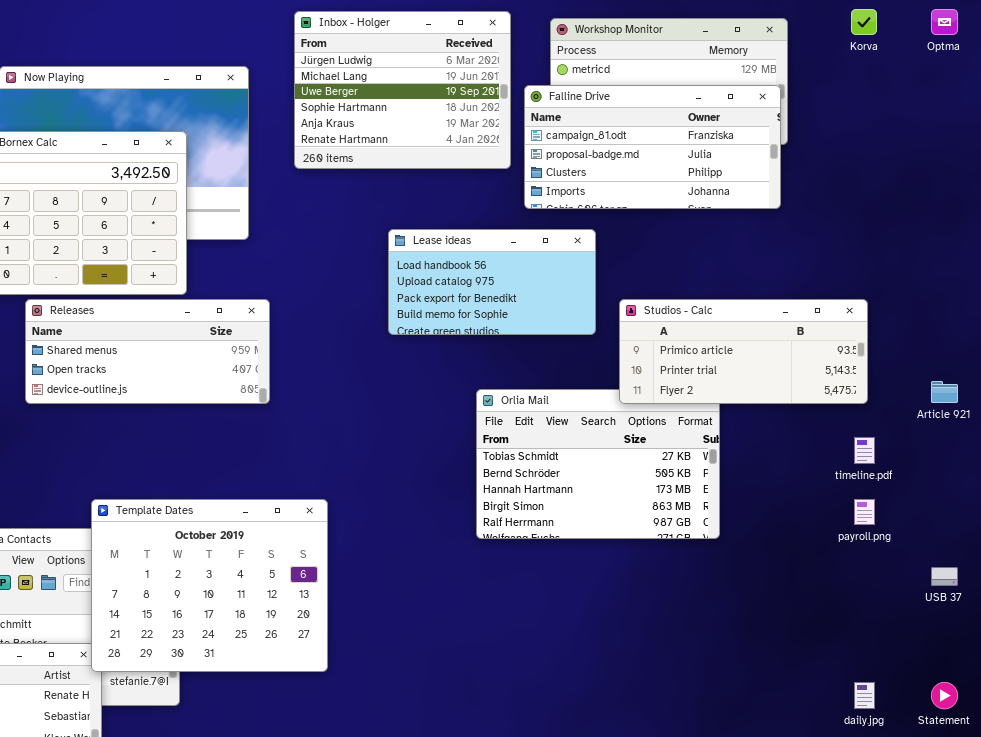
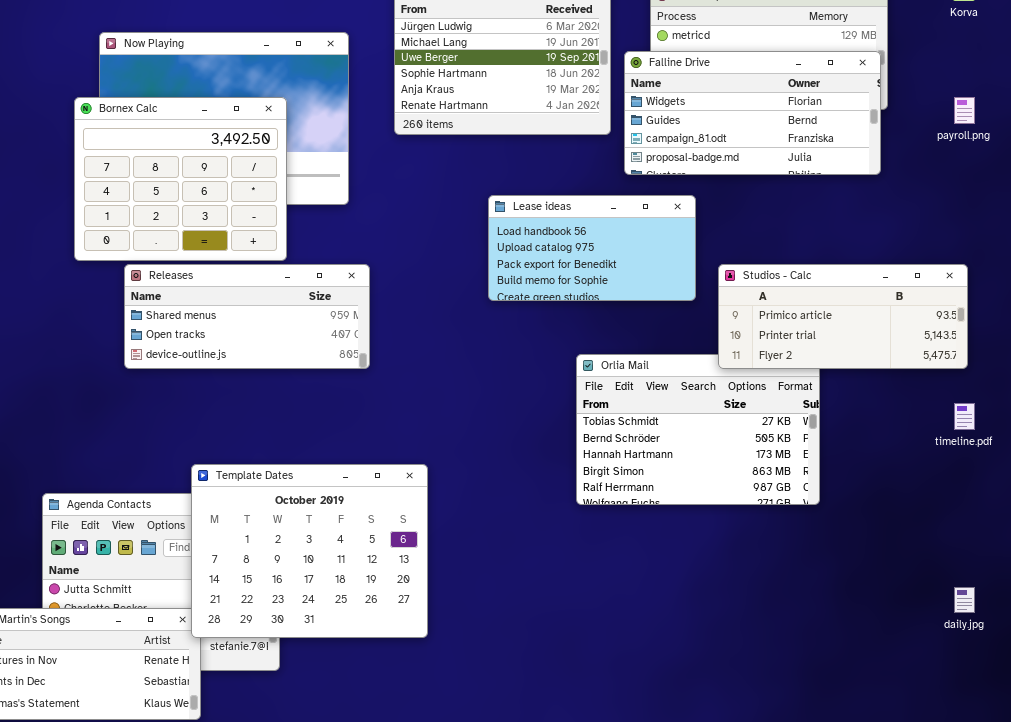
Falline Drive: [524,85,781,209] -> [624,51,881,175], scrolled up 2 rows
payroll.png: [854,499,875,525] -> [954,97,975,124], moved
daily.jpg: [854,682,875,709] -> [954,587,975,613], moved

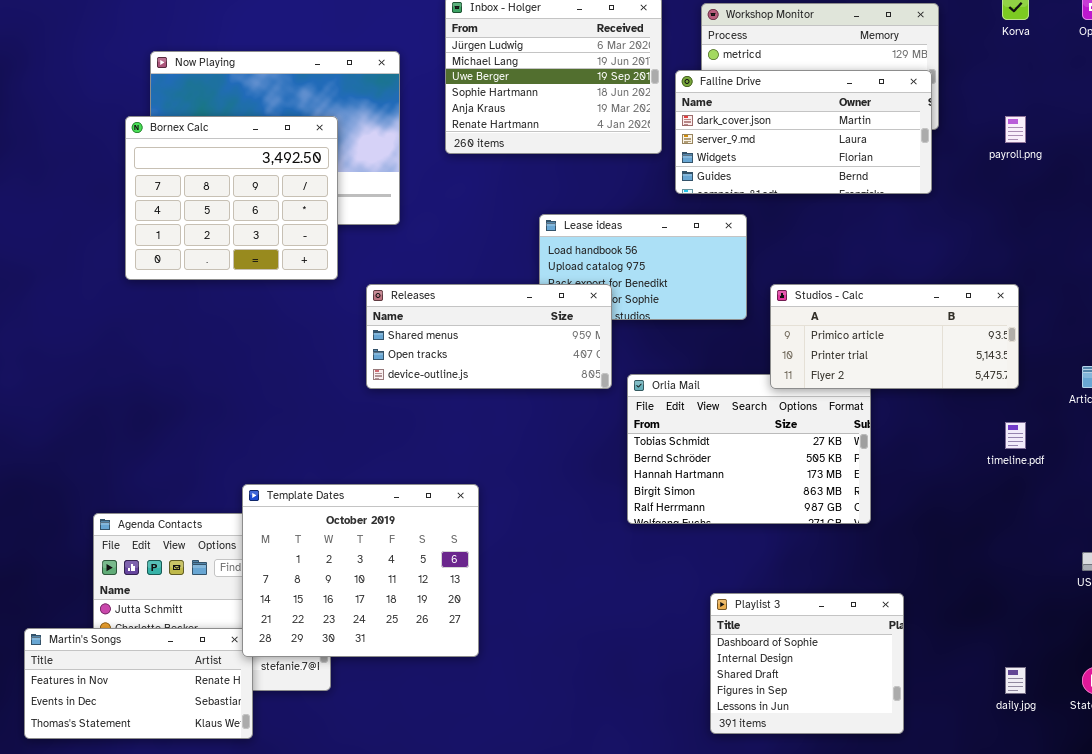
Falline Drive: [624,51,881,175] -> [675,70,932,194], scrolled up 2 rows
Releases: [124,264,370,369] -> [366,284,612,389], moved
Playlist 3: none -> [710,593,904,734], opened
daily.jpg: [954,587,975,613] -> [1005,667,1026,694], moved

